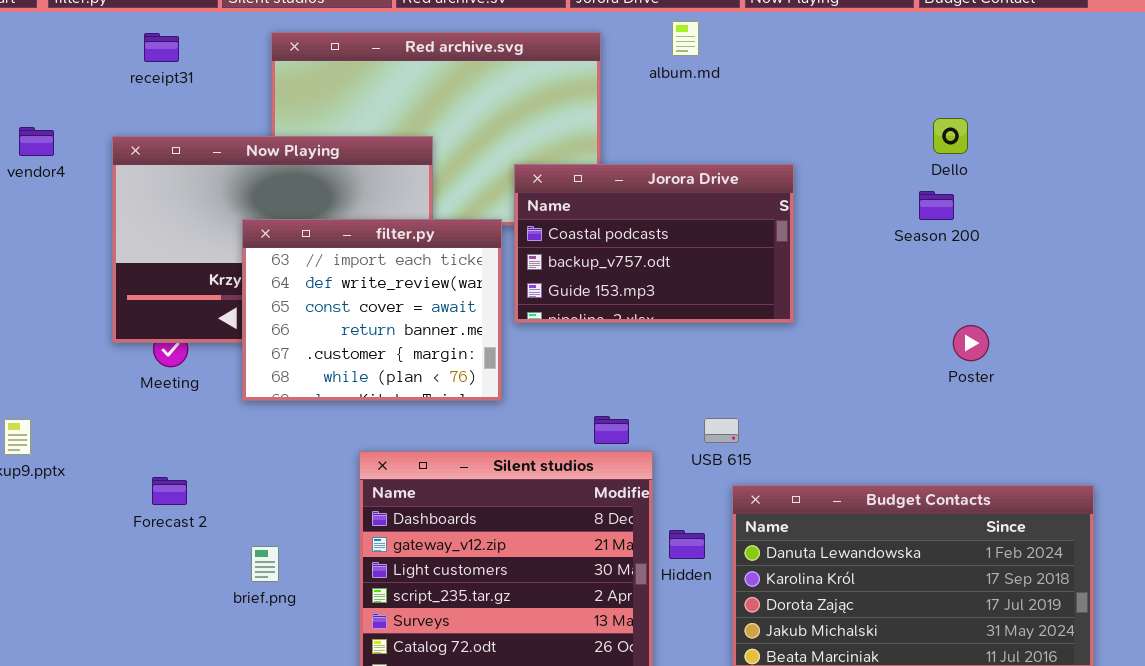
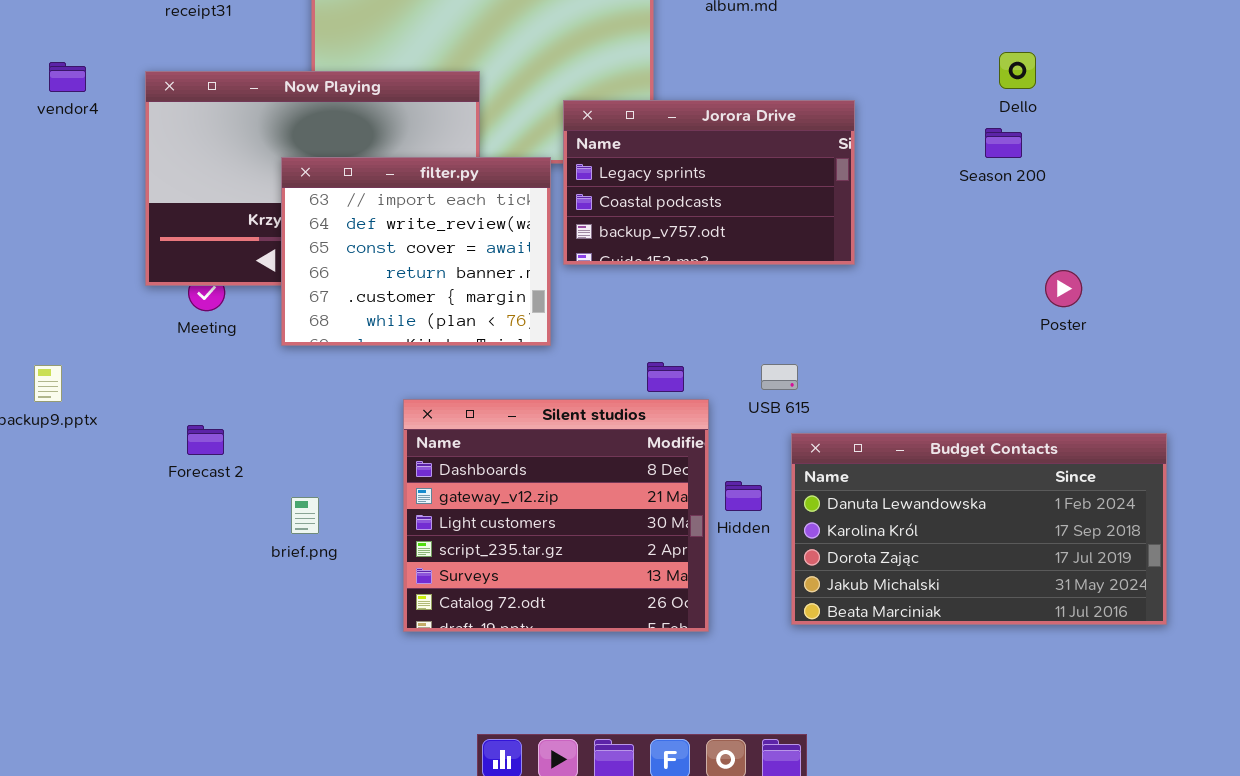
Jorora Drive: [514,164,794,323] -> [563,100,855,265], scrolled up 1 row
Poster: [953,325,989,361] -> [1045,270,1082,307], moved

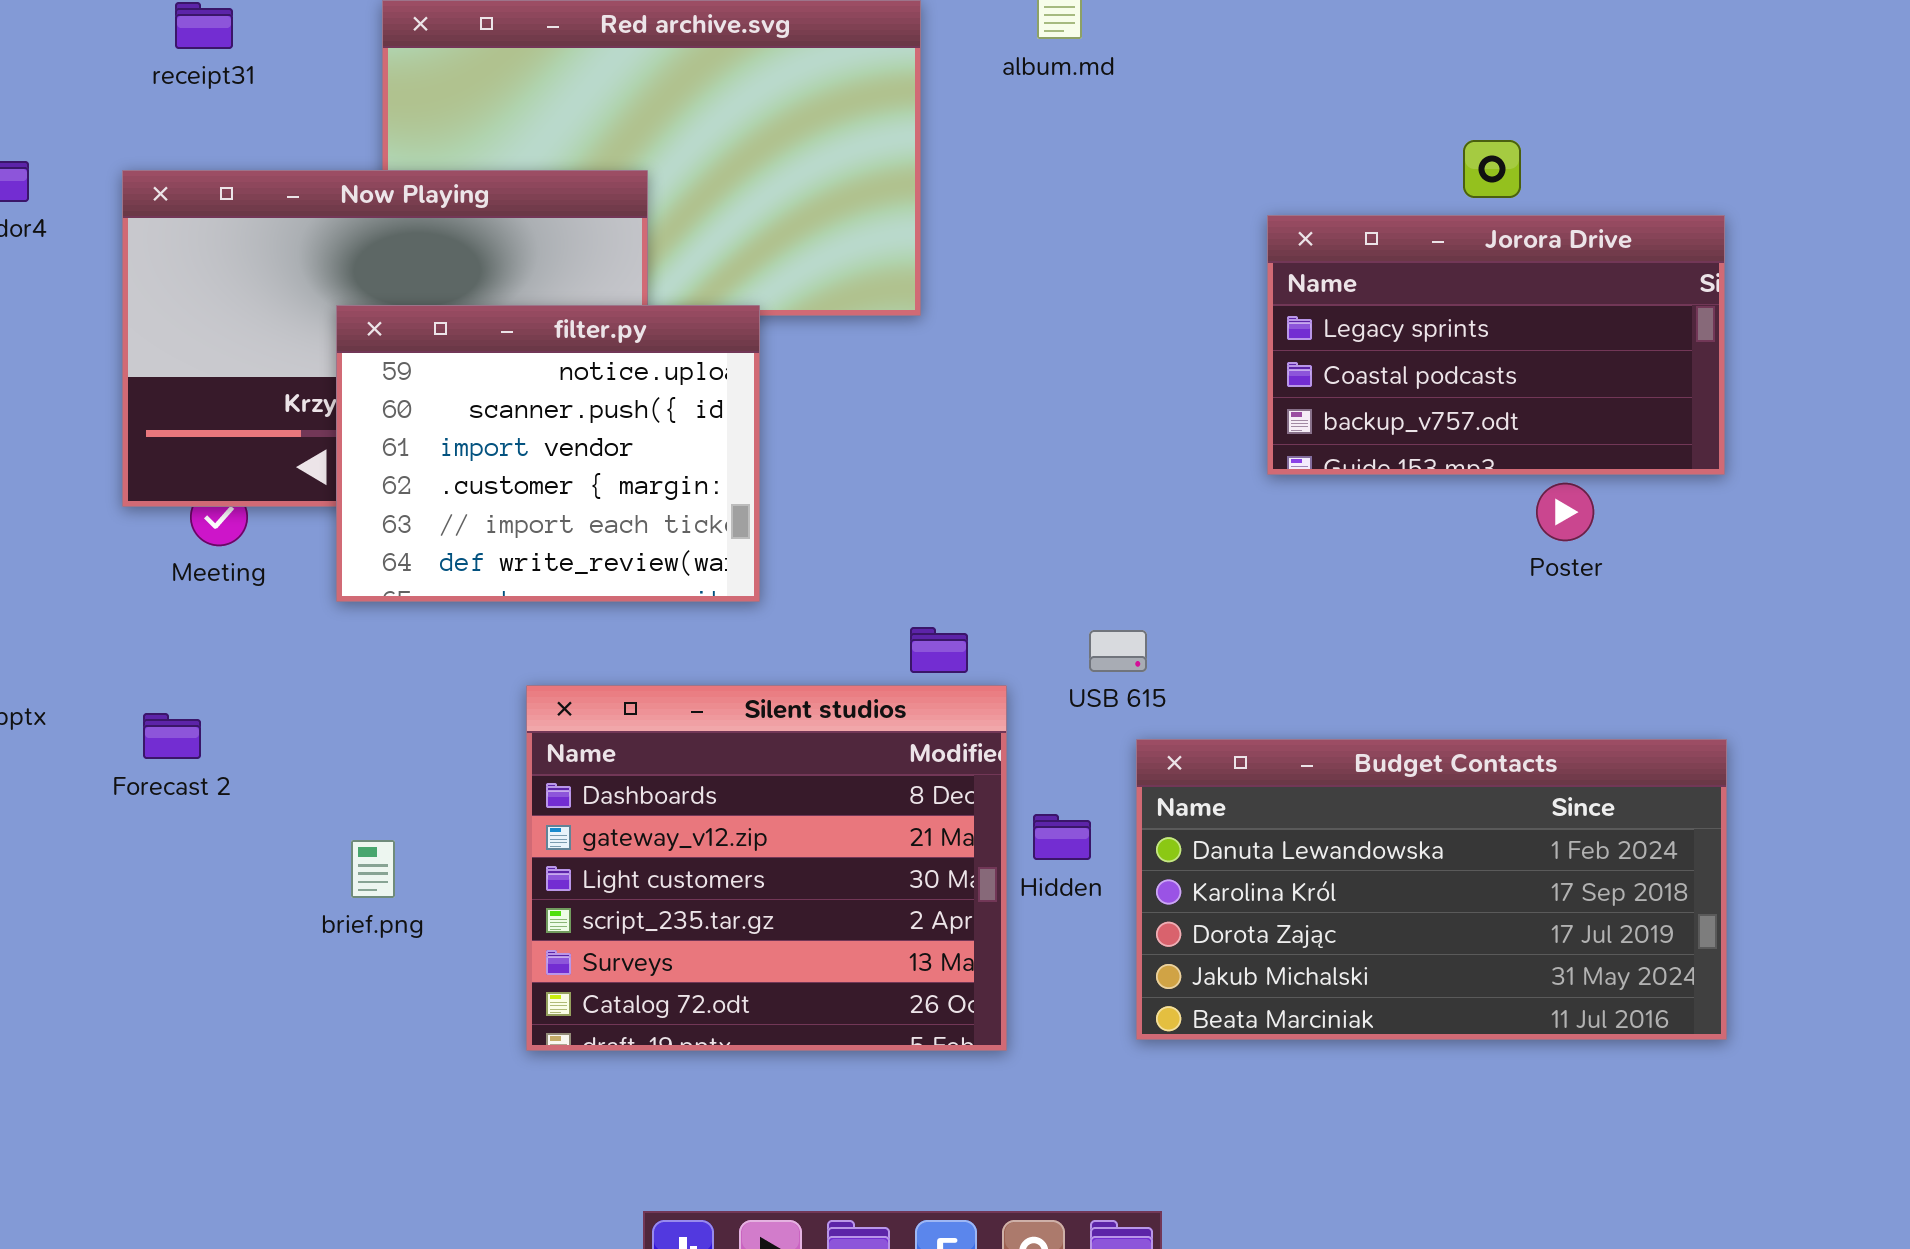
Jorora Drive: [563,100,855,265] -> [1267,215,1725,475], moved
filter.py: [281,157,551,346] -> [336,305,760,602], scrolled up 4 rows
Forecast 2: [187,425,224,455] -> [143,713,201,759], moved

